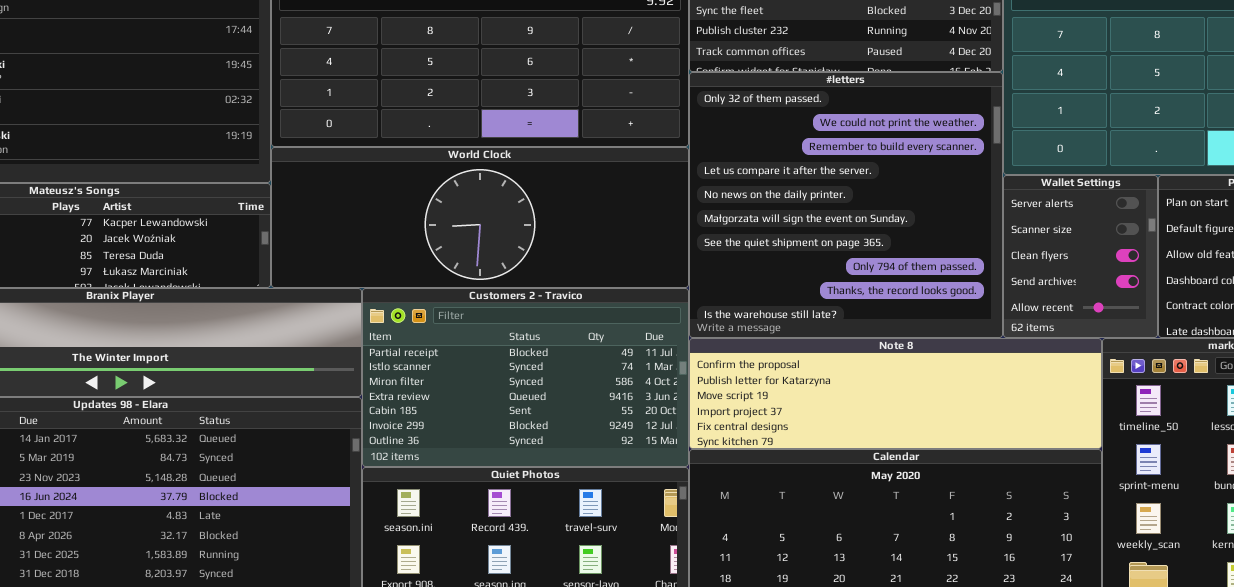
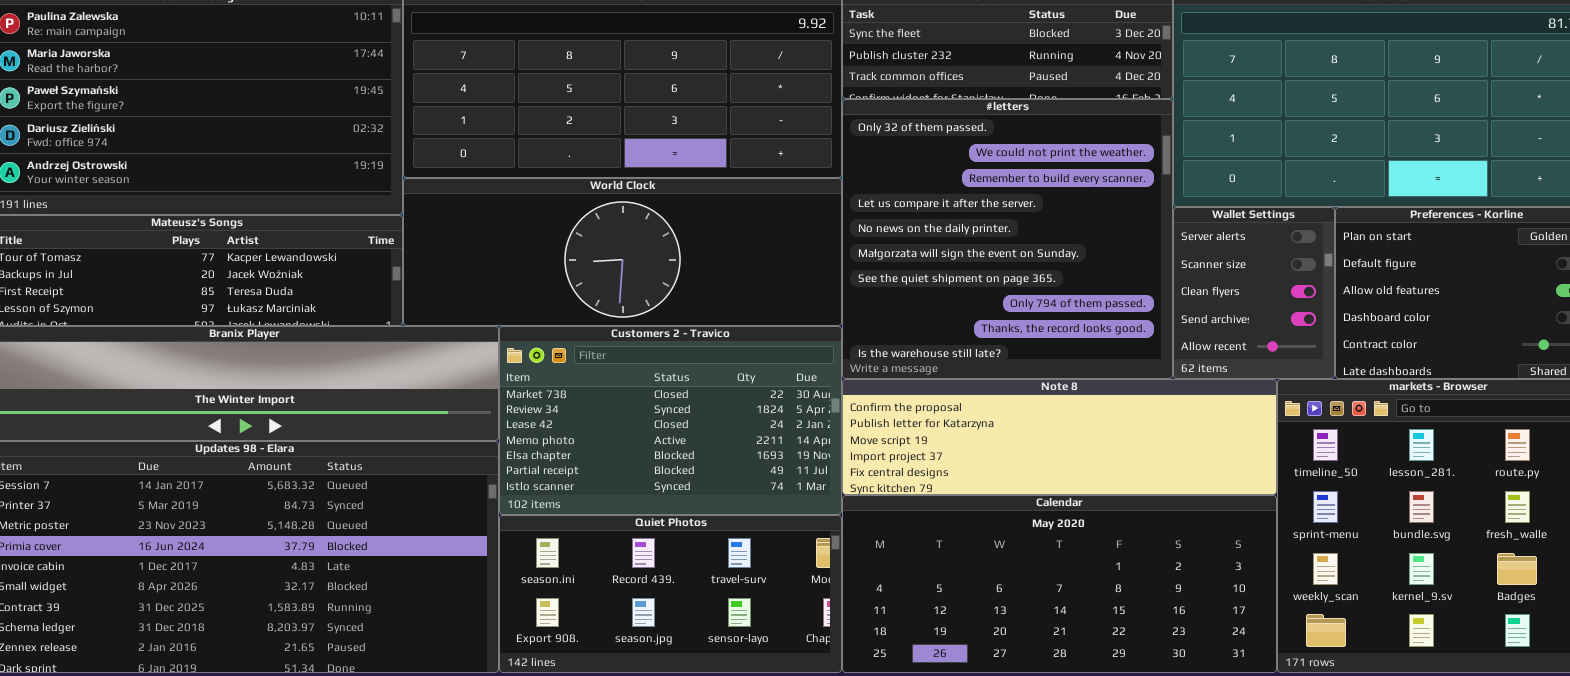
Customers 2 - Travico: [362,288,689,467] -> [499,326,842,515], scrolled up 5 rows

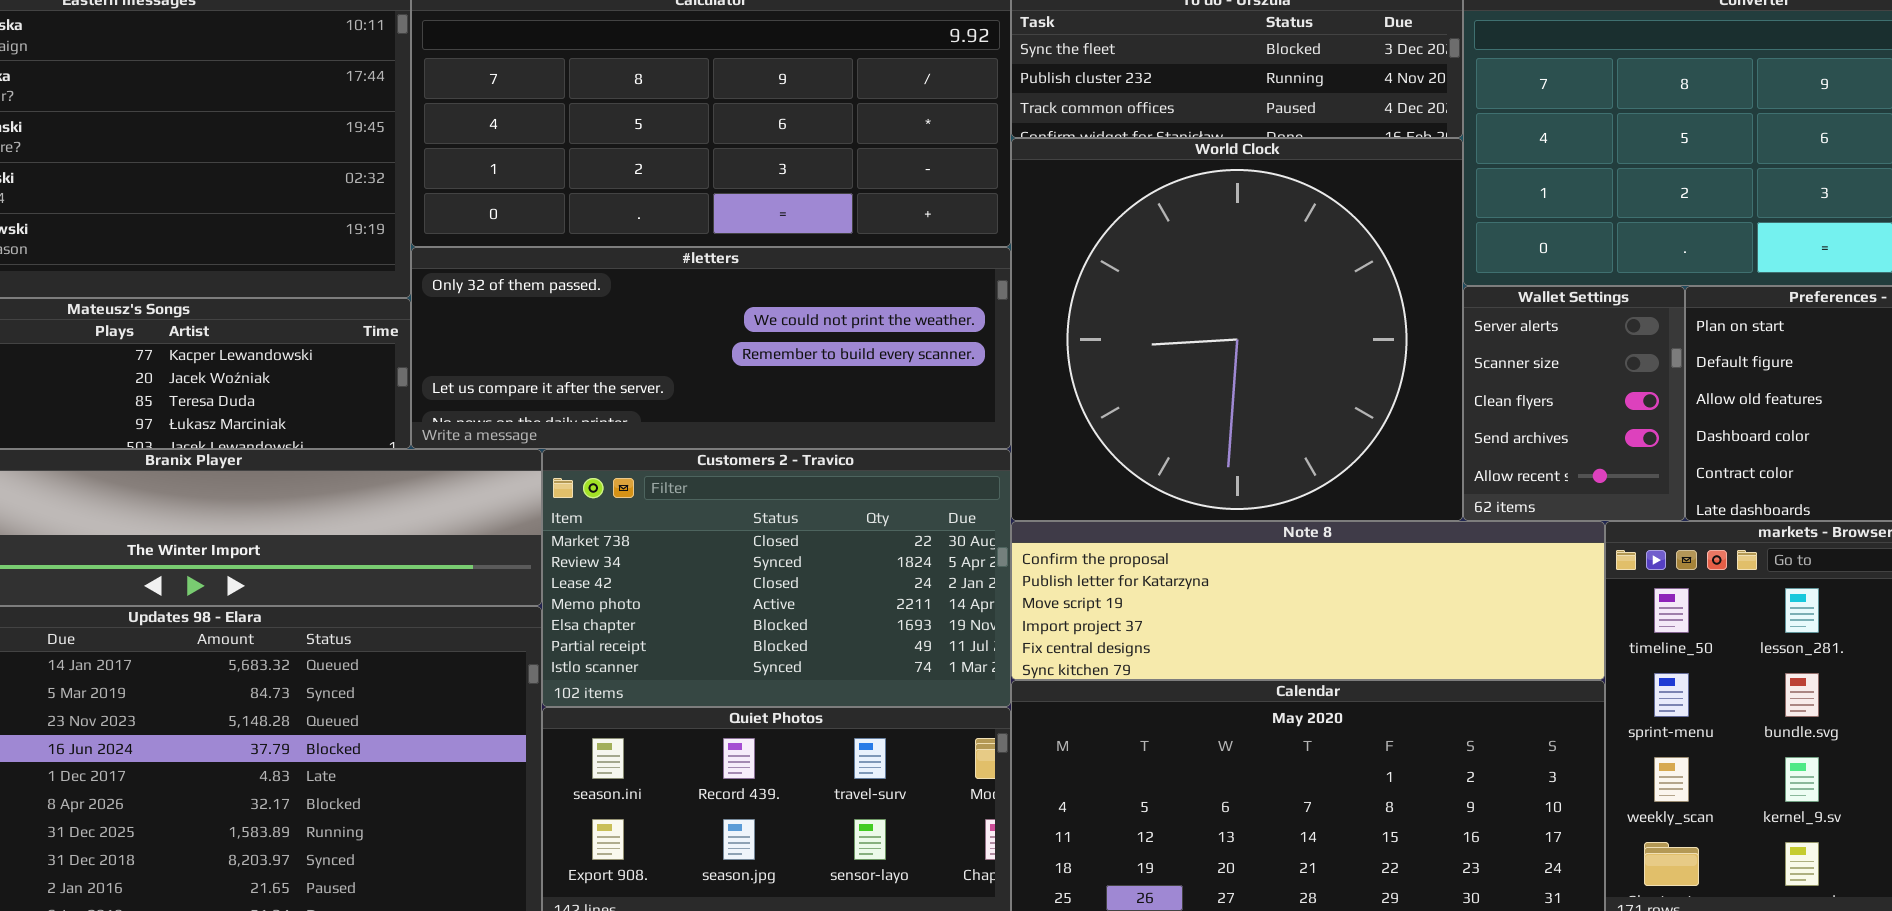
#letters: [842,99,1173,379] -> [411,247,1011,449], moved, resized
World Clock: [403,178,842,326] -> [1011,138,1463,521], moved, resized

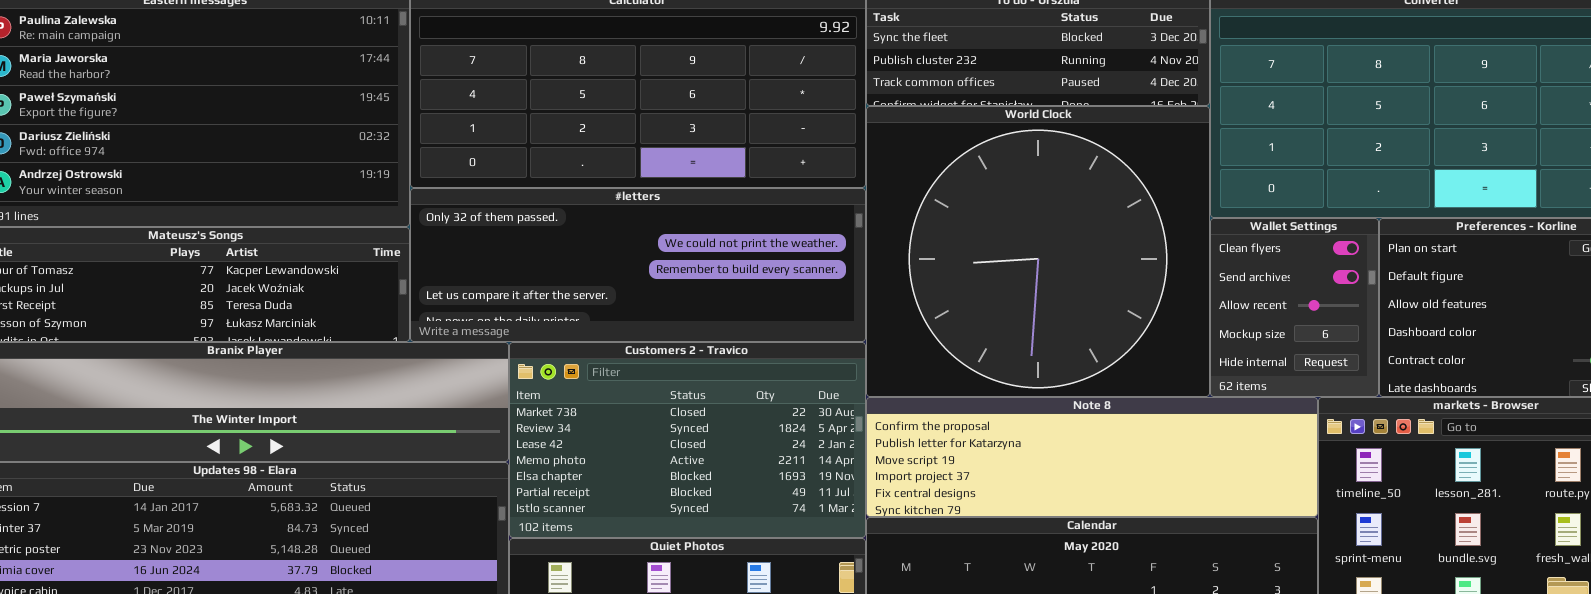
Wallet Settings: [1463,286,1685,521] -> [1210,218,1379,397], scrolled down 2 rows

